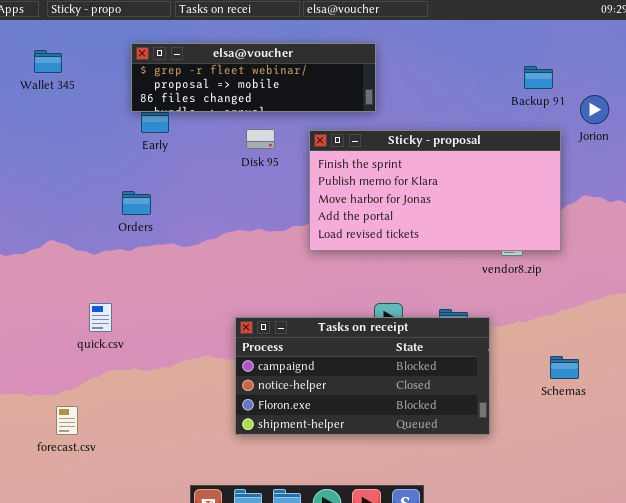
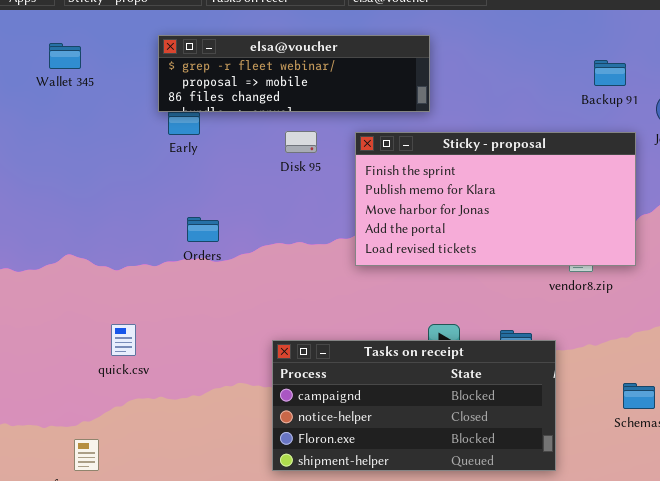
Orders: [122,191,151,215] -> [187,217,219,242], moved

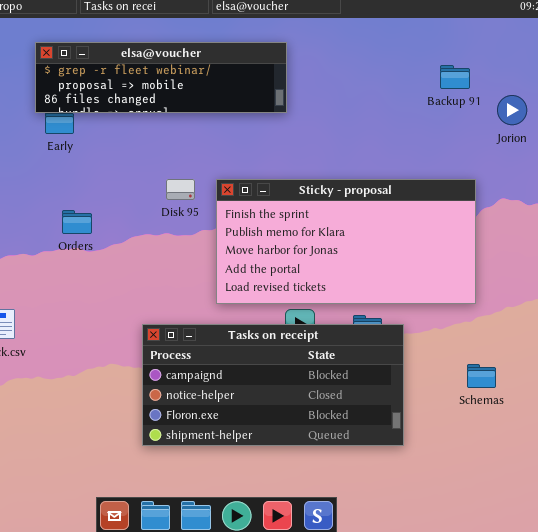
Disk 95: [285,131,317,153] -> [166,179,195,200], moved
Sticky - proposal: [355,132,636,266] -> [216,179,476,304], moved

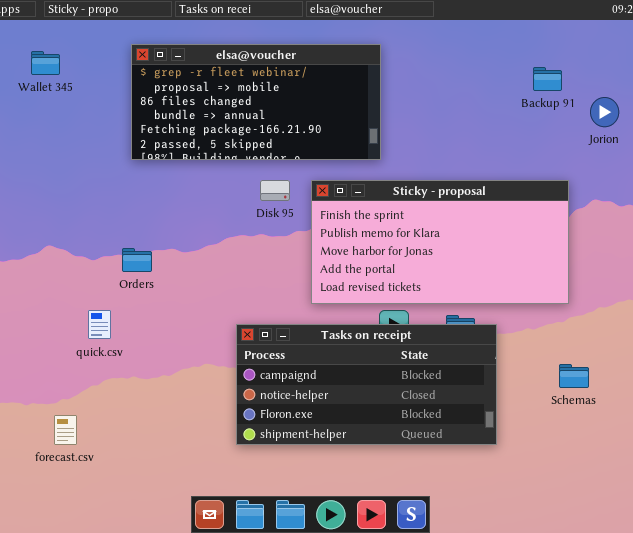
elsa@voucher: [35,42,287,113] -> [131,44,381,160], resized
Orders: [62,210,92,234] -> [122,248,152,272], moved

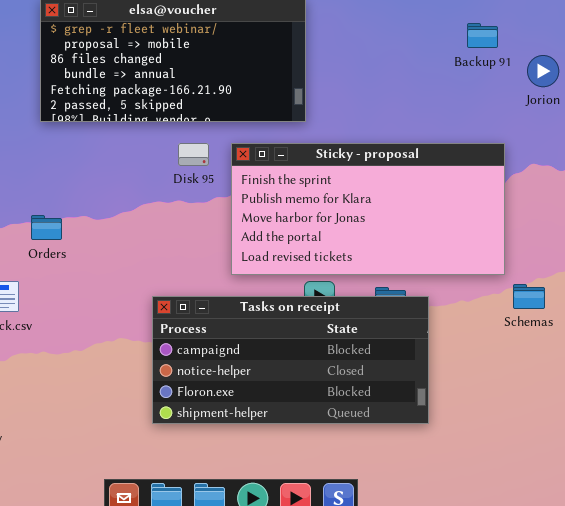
Schemas: [559,364,589,388] -> [513,284,545,309], moved

